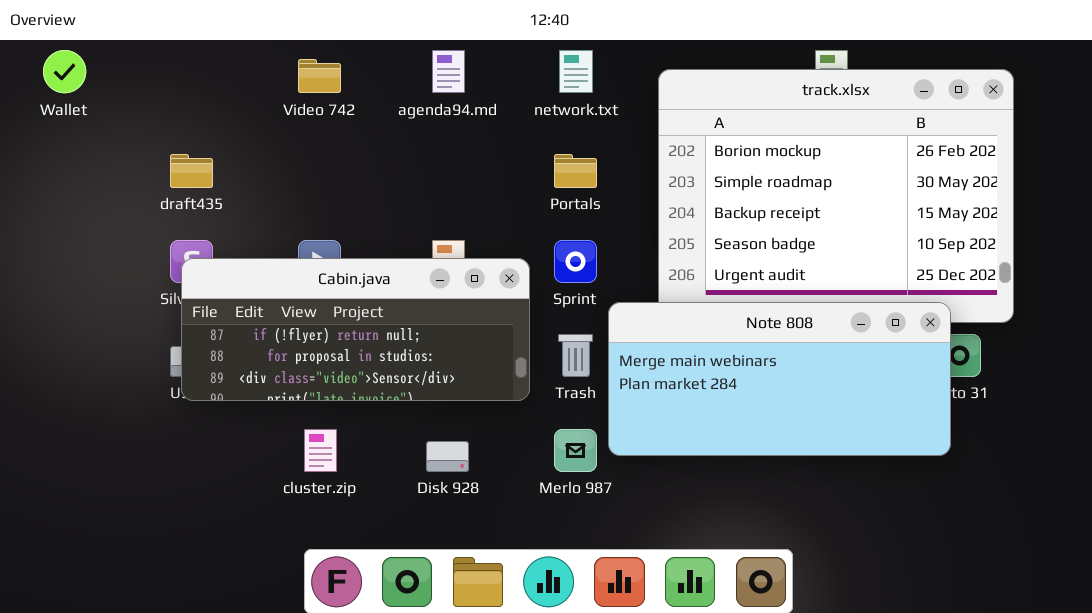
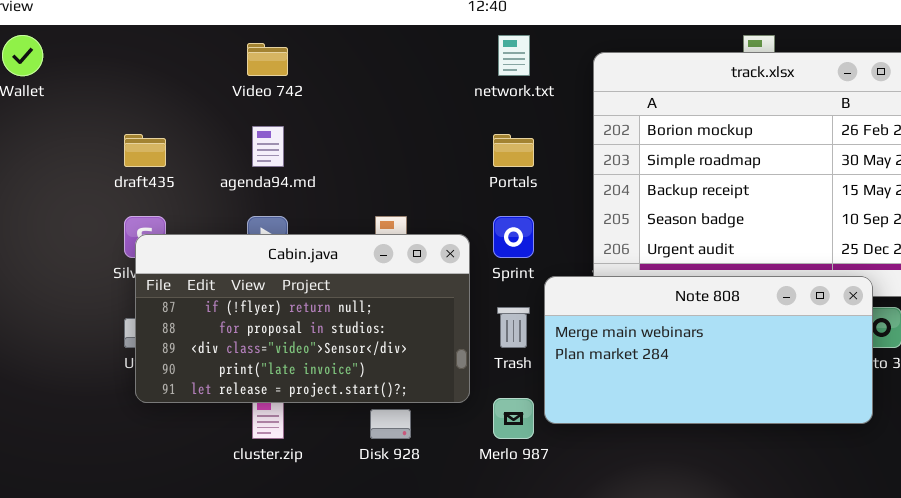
agenda94.md: [432,50,465,93] -> [252,126,284,167], moved
Cabin.java: [181,258,530,401] -> [135,234,470,403], resized

